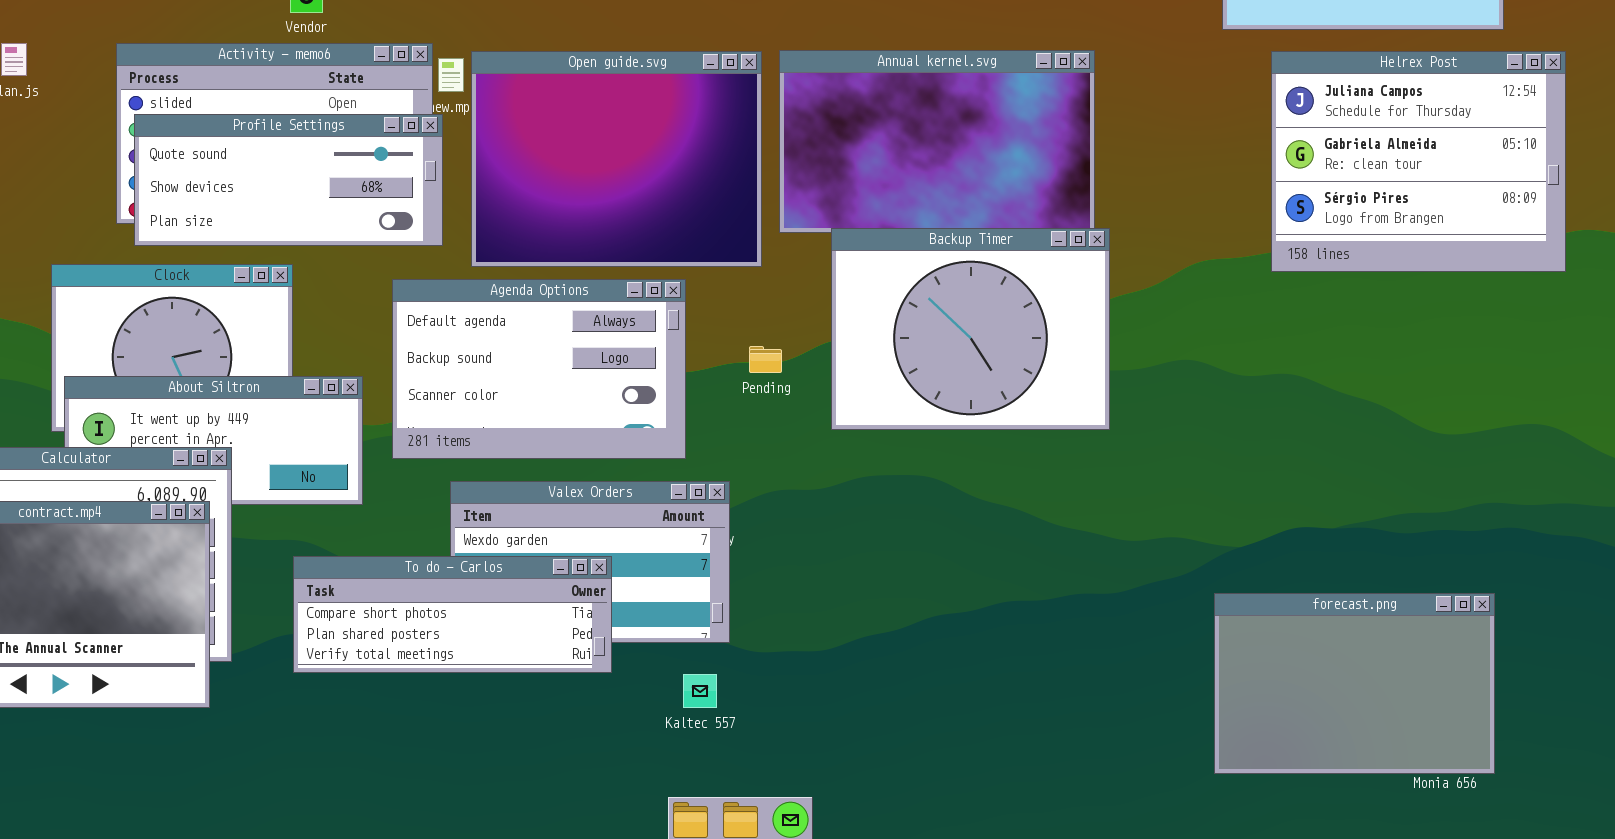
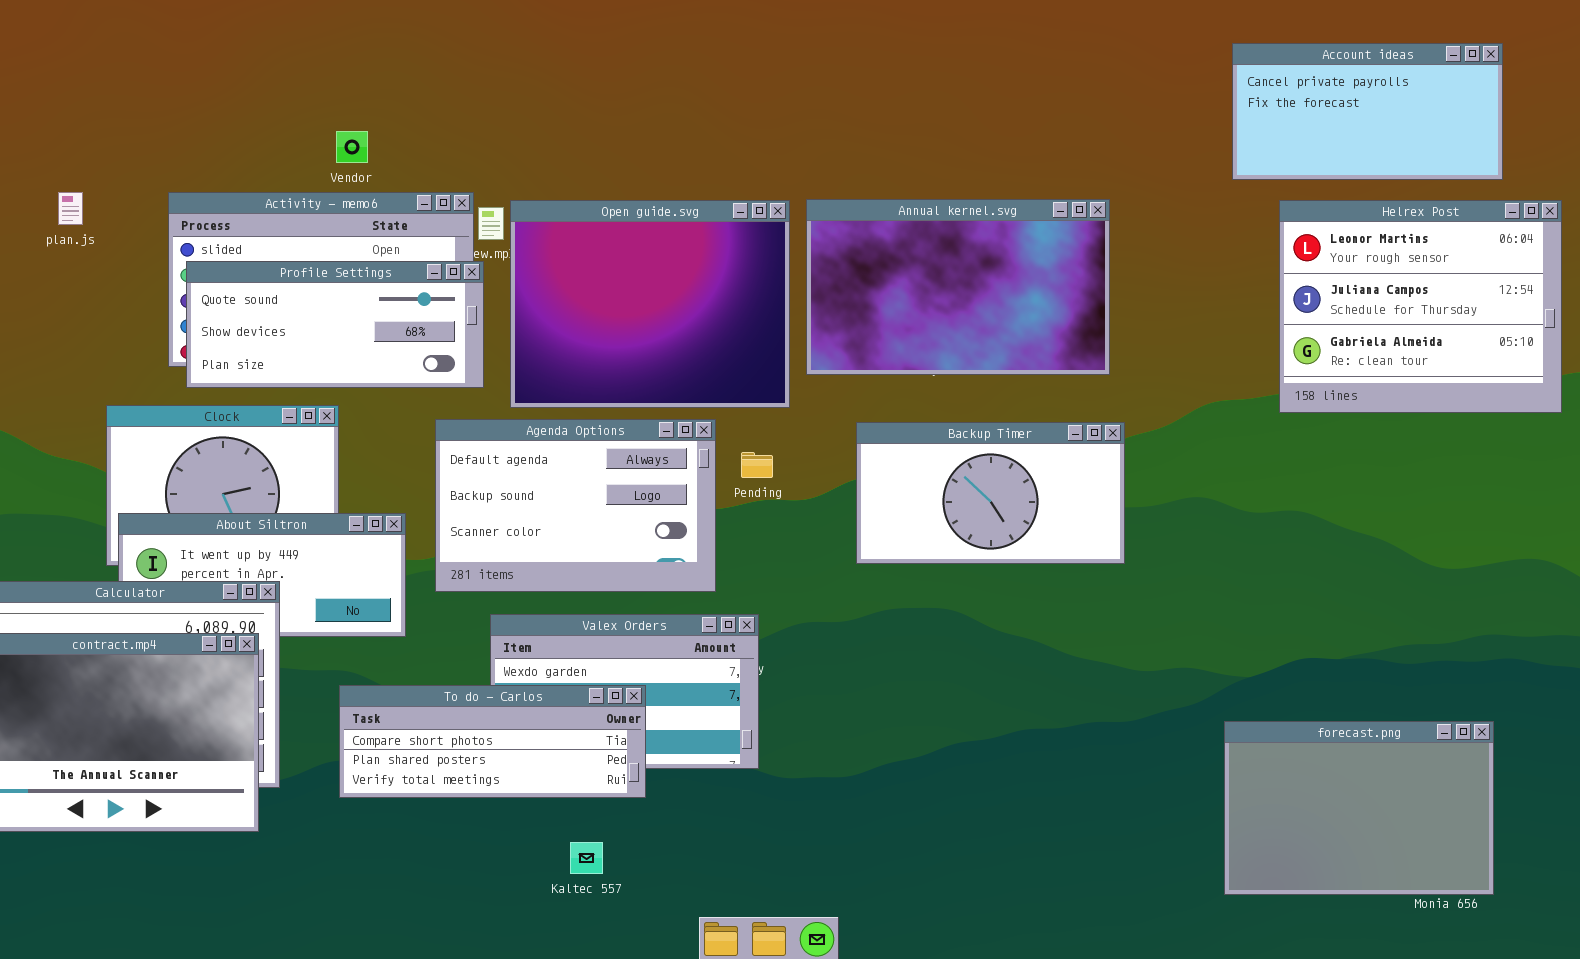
Helrex Post: [1271,51,1566,272] -> [1279,200,1562,413], scrolled up 1 row
Backup Timer: [831,228,1110,430] -> [856,422,1125,564], resized
Pending: [749,346,782,373] -> [741,452,773,478], moved
Kaltec 557: [683,674,717,708] -> [570,842,603,874], moved

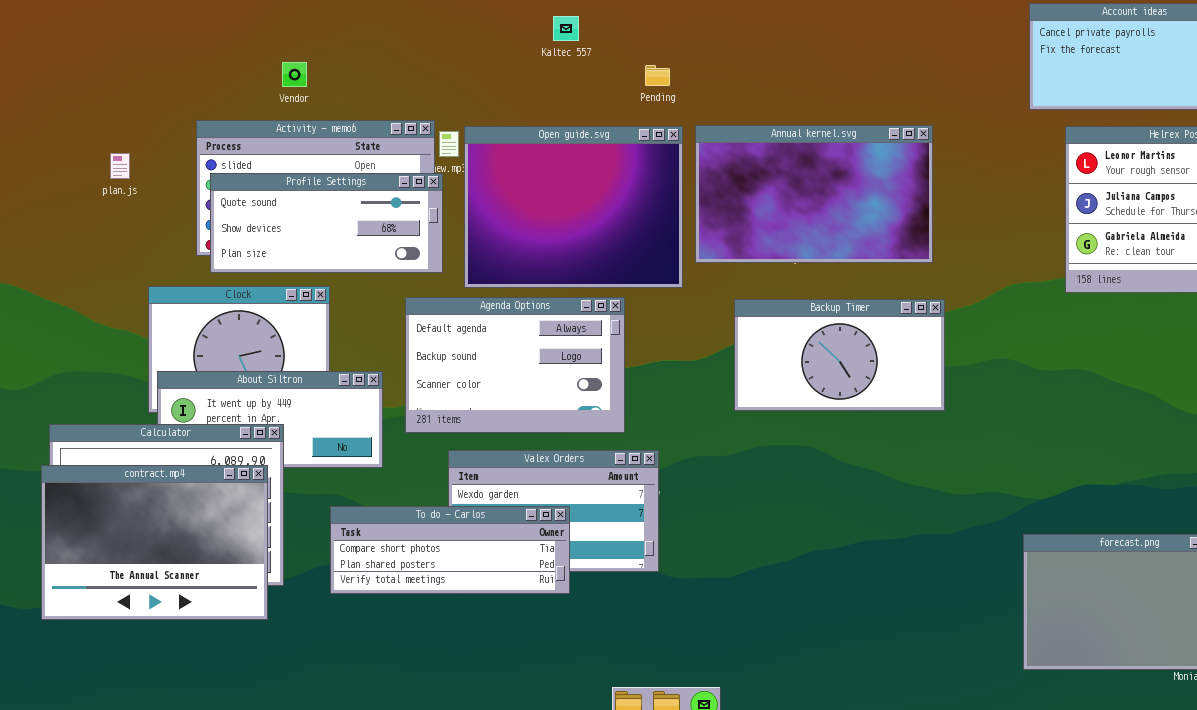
Vendor: [336,131,368,163] -> [282,62,307,87], moved
plan.js: [58,192,83,225] -> [110,153,130,179], moved
Pending: [741,452,773,478] -> [645,65,670,86], moved
Kaltec 557: [570,842,603,874] -> [553,16,579,41], moved

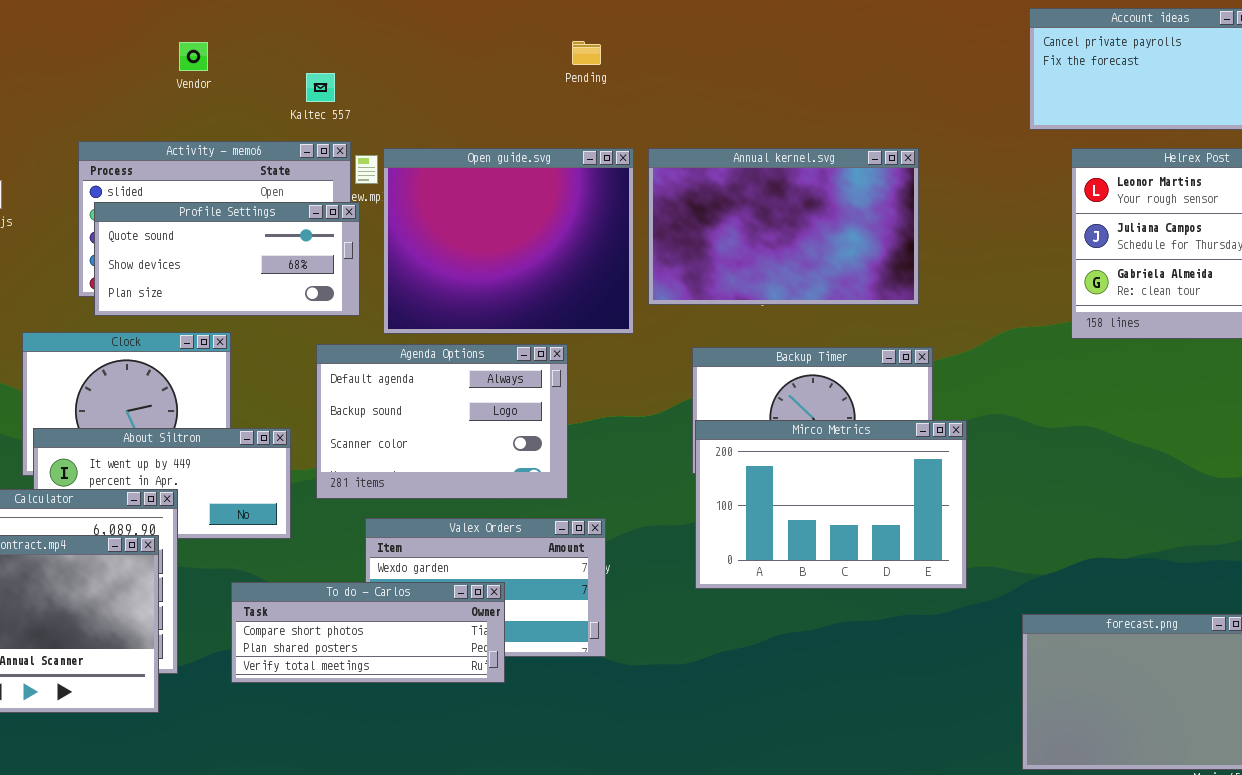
Kaltec 557: [553,16,579,41] -> [306,73,335,102], moved
Vendor: [282,62,307,87] -> [179,42,208,71], moved
Pending: [645,65,670,86] -> [572,41,601,65], moved
Mirco Metrics: none -> [695,420,967,589], opened

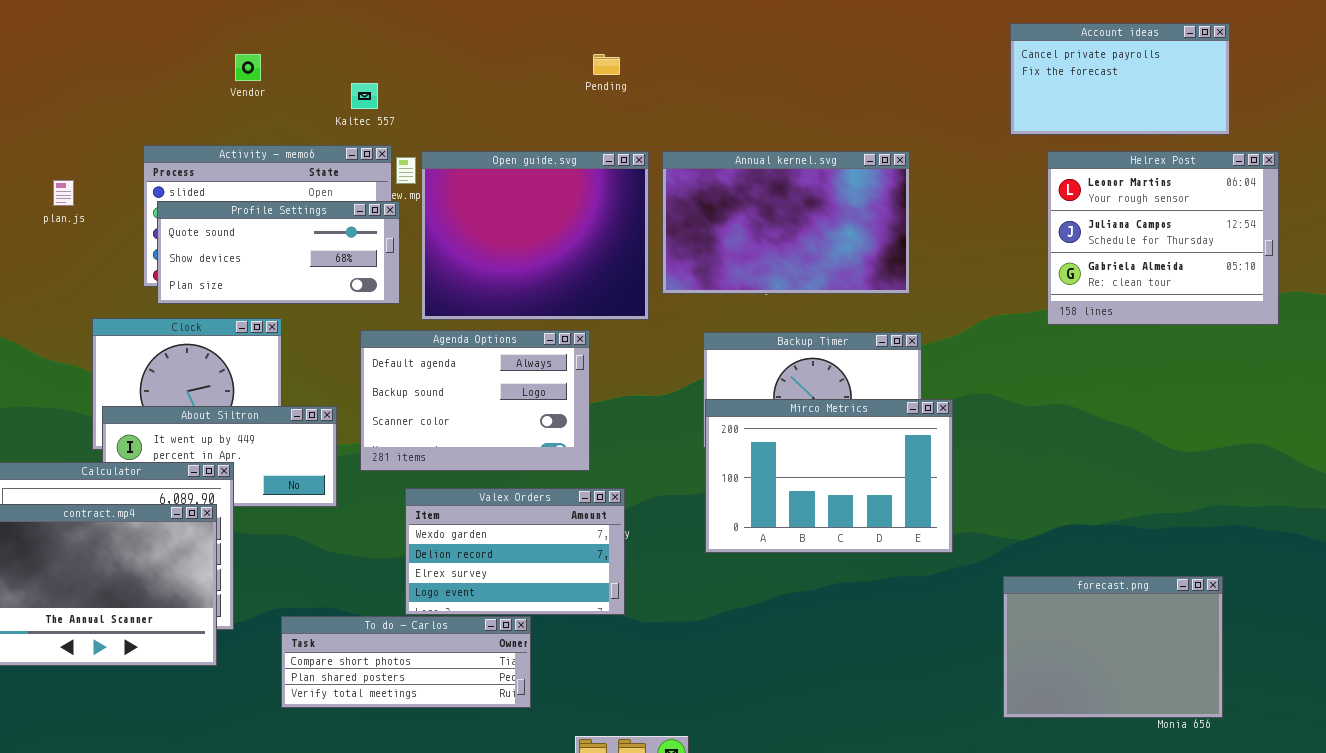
To do - Carlos: [231,582,505,683] -> [281,616,531,708], moved

